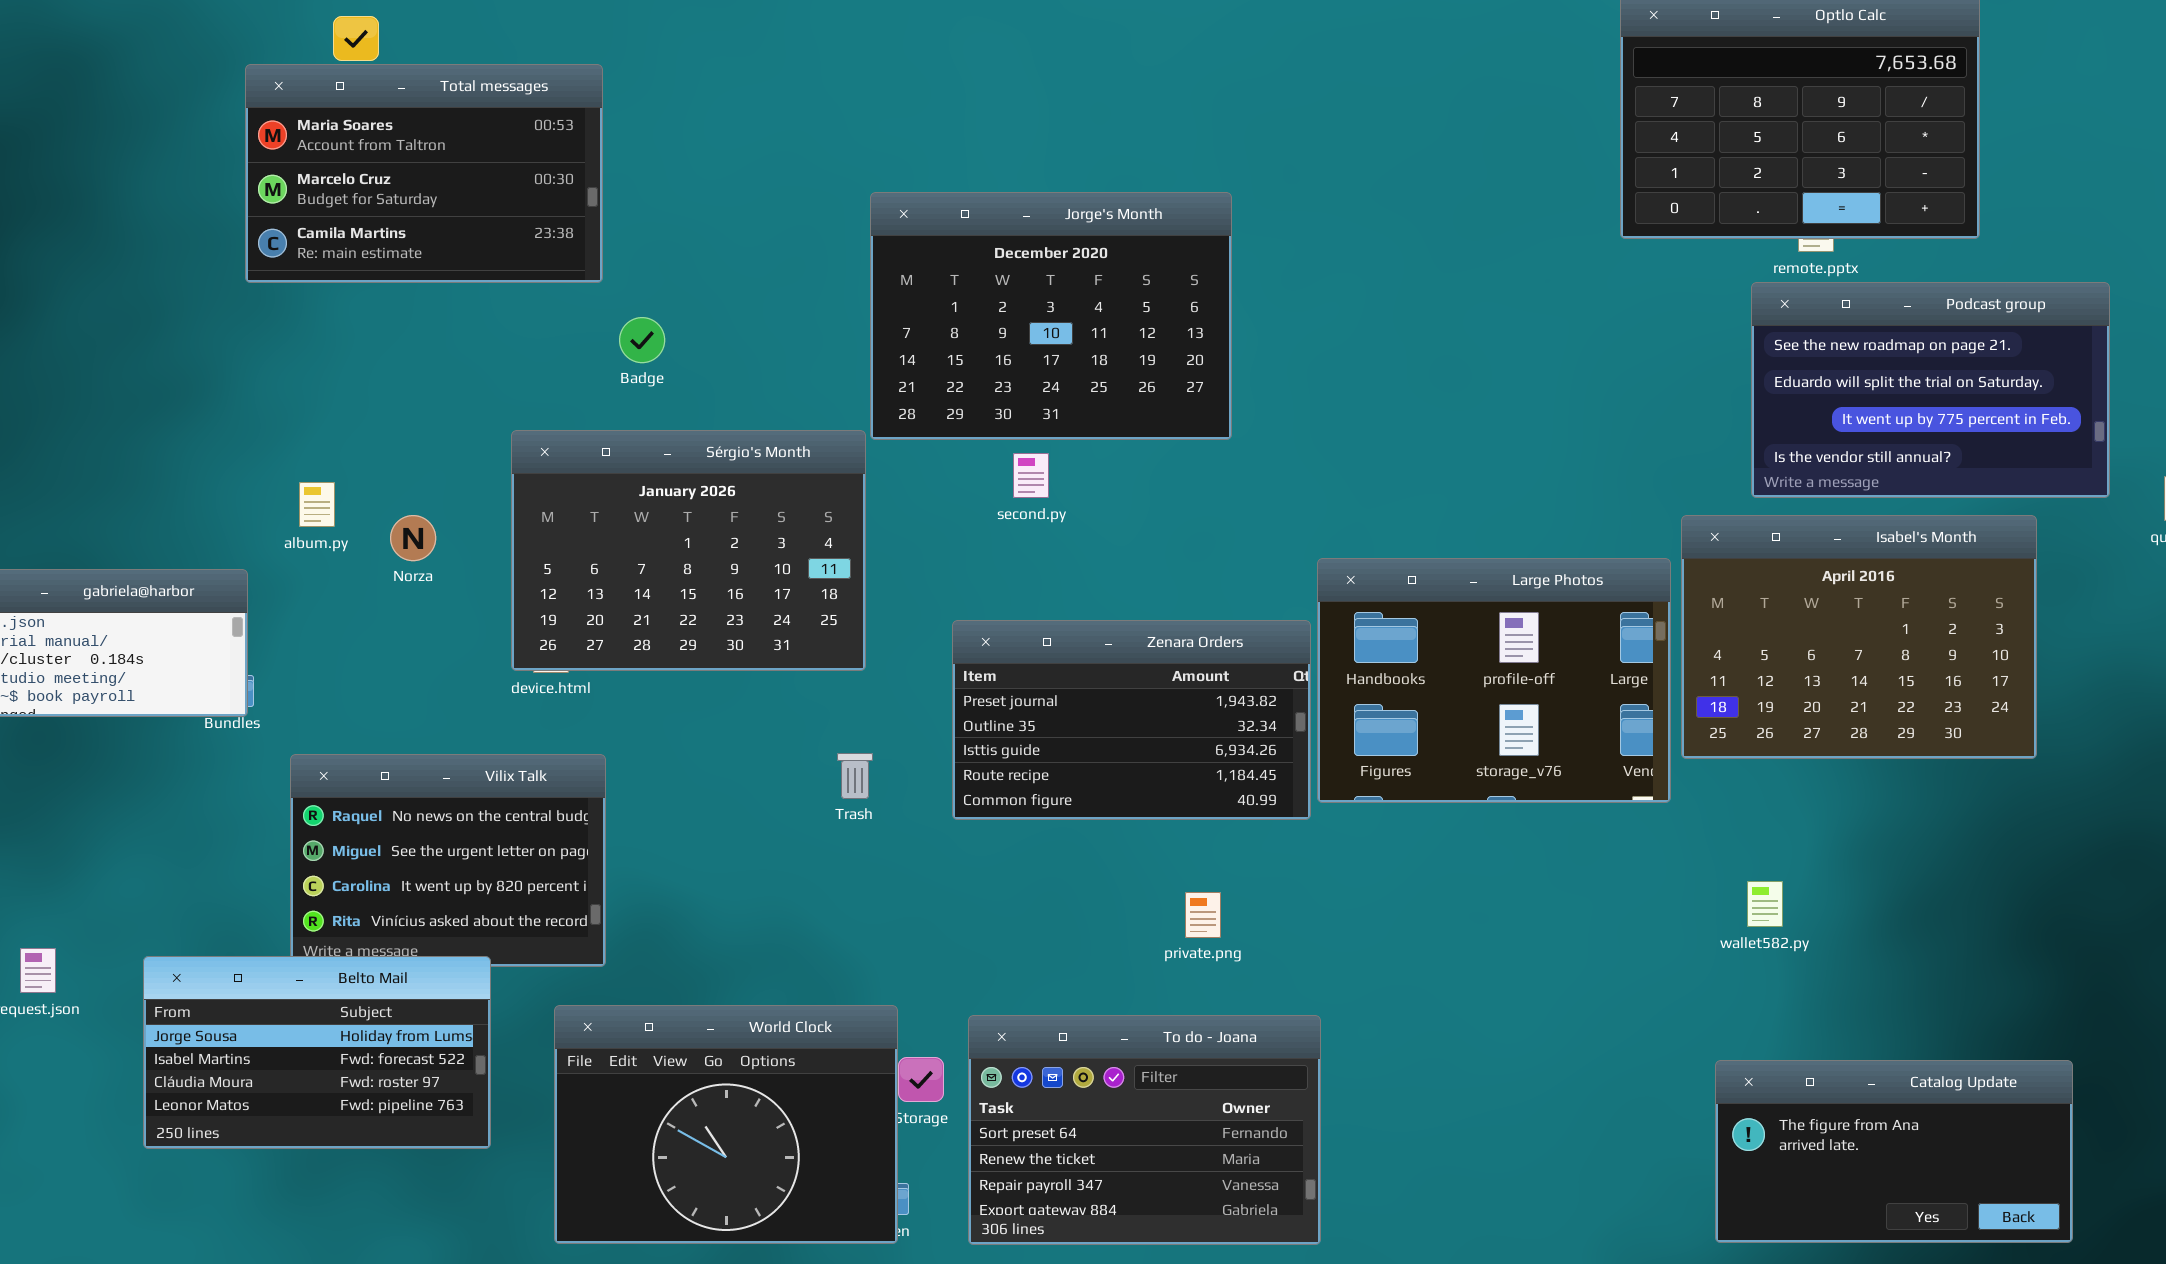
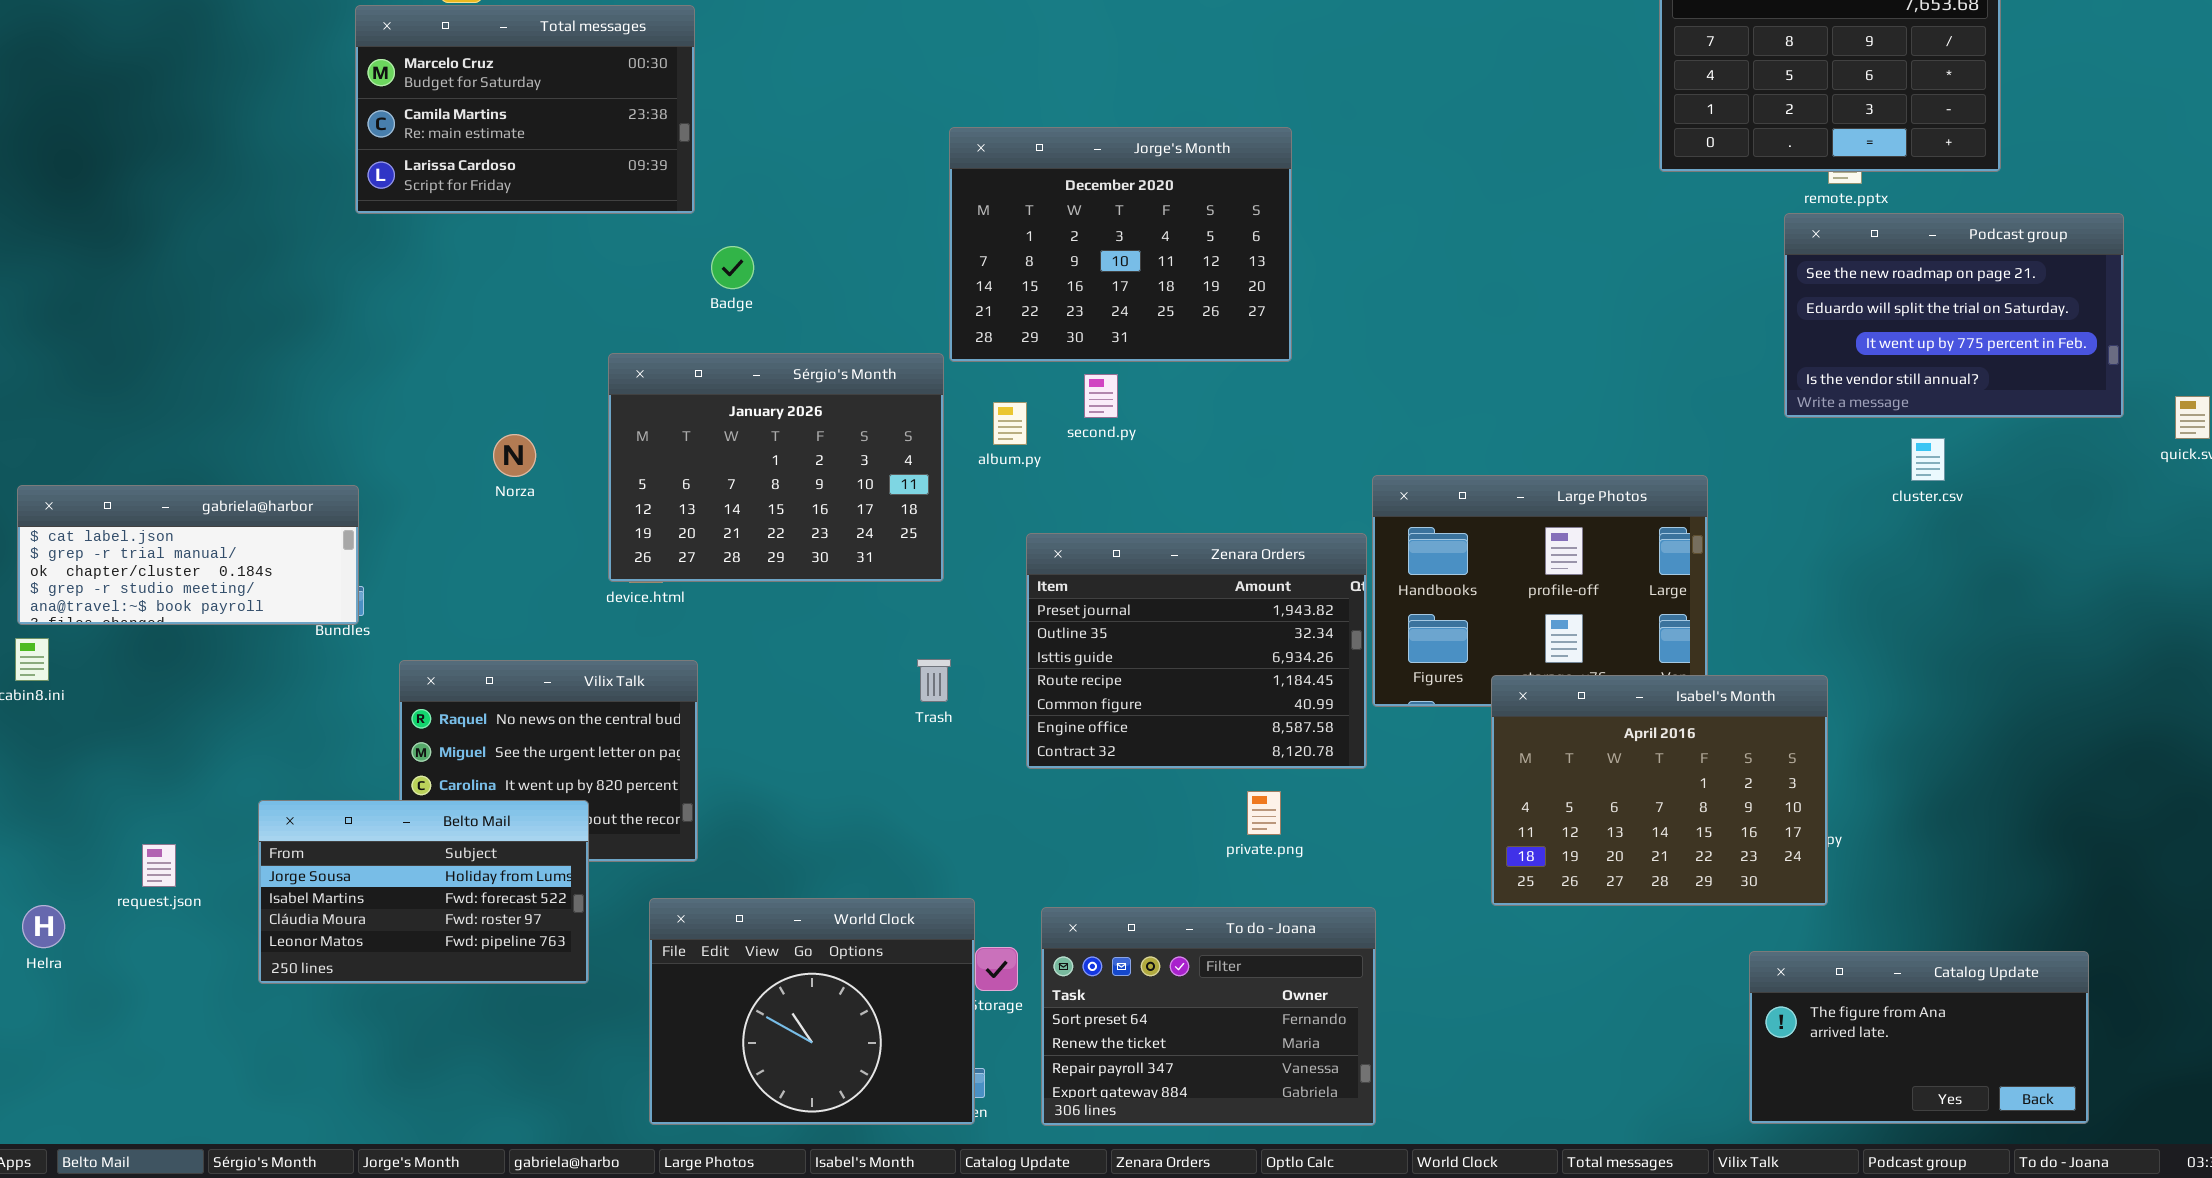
Total messages: [245,64,603,283] -> [355,5,695,214], scrolled down 1 row
album.py: [299,482,335,527] -> [993,402,1027,445], moved
Isabel's Month: [1681,515,2037,759] -> [1491,675,1828,906], moved
Zenara Orders: [952,620,1311,820] -> [1026,533,1367,769], resized
Belto Mail: [143,956,491,1149] -> [258,800,589,984], moved

